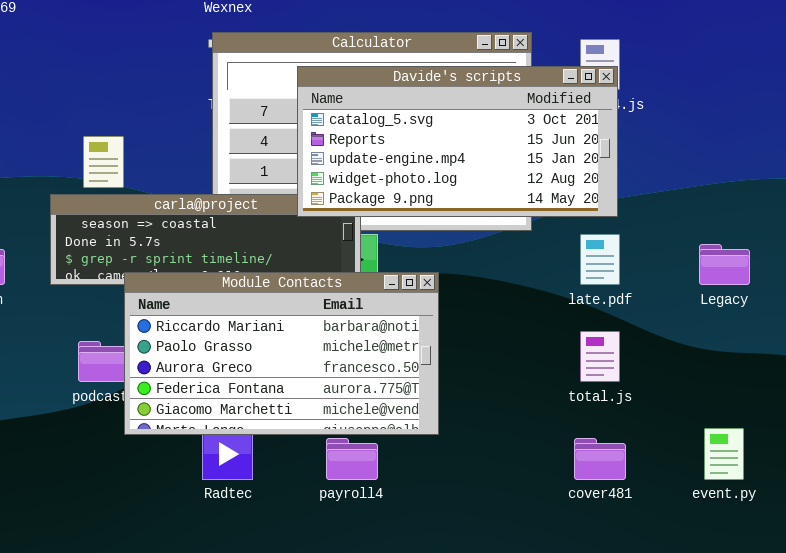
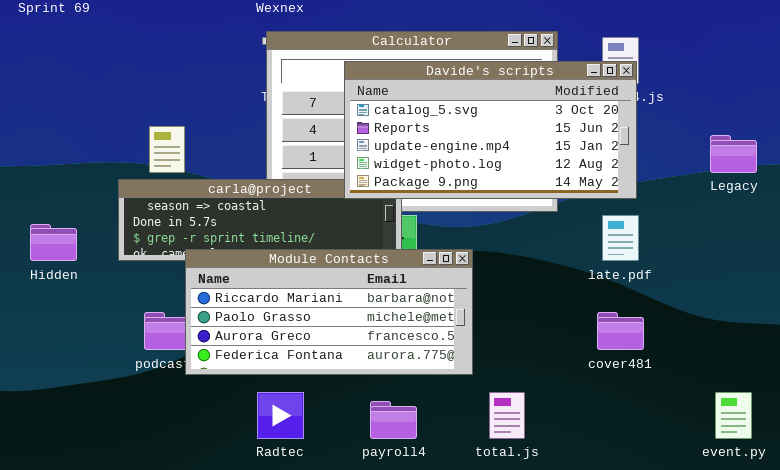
Legacy: [699,244,750,285] -> [710,135,757,173], moved
Module Contacts: [124,272,439,435] -> [185,249,473,375], resized
total.js: [580,331,620,382] -> [489,392,525,439], moved
cover481: [574,438,626,480] -> [597,312,644,350], moved

